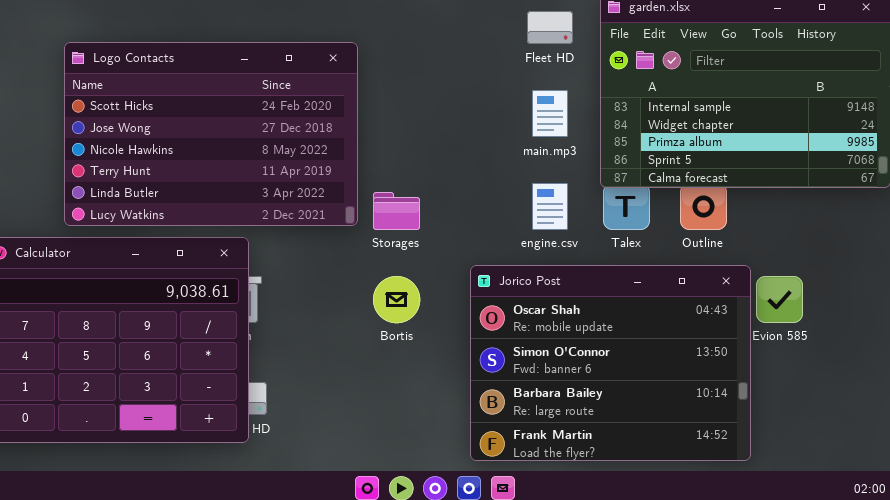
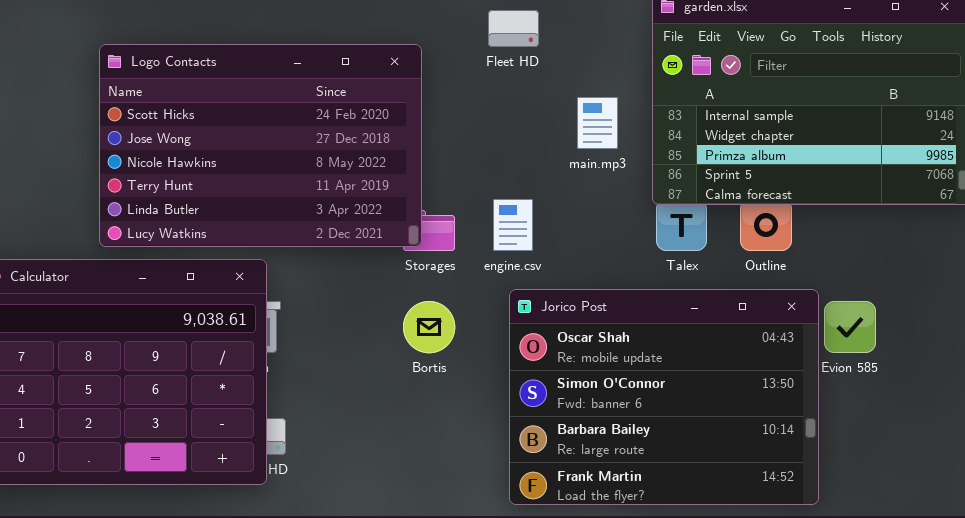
Fleet HD: [527,11,573,44] -> [488,10,539,47], moved
Logo Contacts: [64,42,358,226] -> [99,44,422,247], moved
engine.csv: [532,183,568,230] -> [493,199,533,251], moved

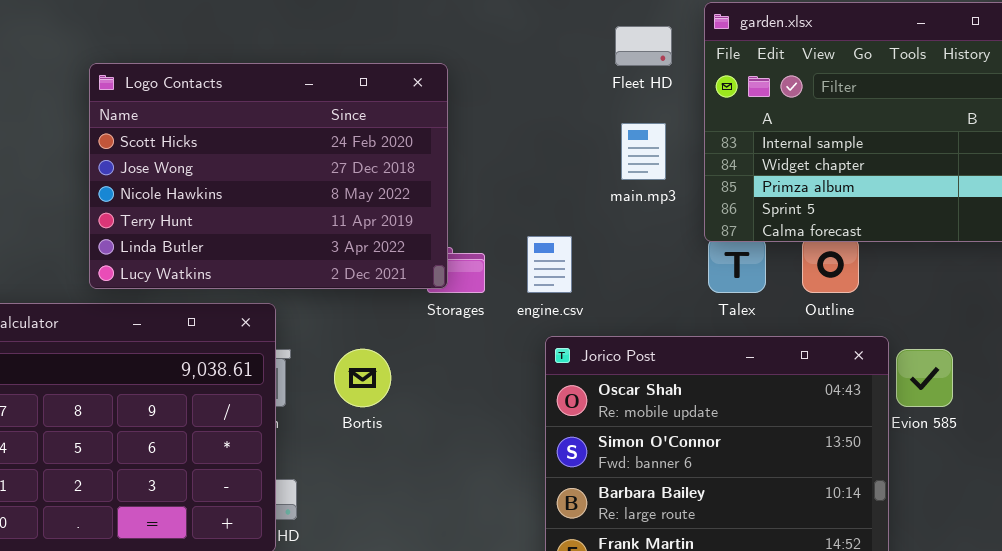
Fleet HD: [488,10,539,47] -> [615,26,672,66], moved
Bortis: [403,301,455,353] -> [334,349,391,407], moved

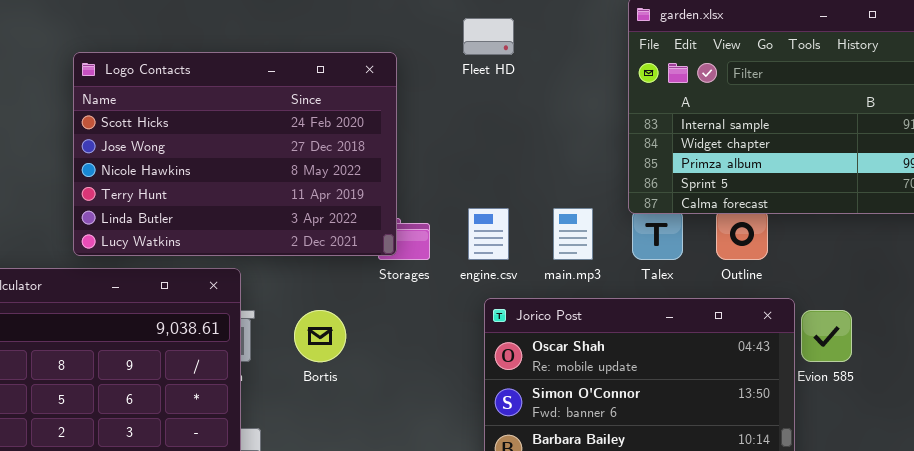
Fleet HD: [615,26,672,66] -> [463,18,514,55], moved
main.mp3: [621,123,666,180] -> [553,208,593,260], moved

